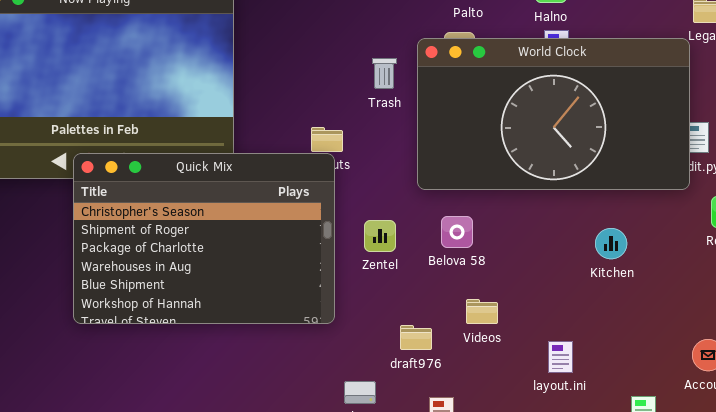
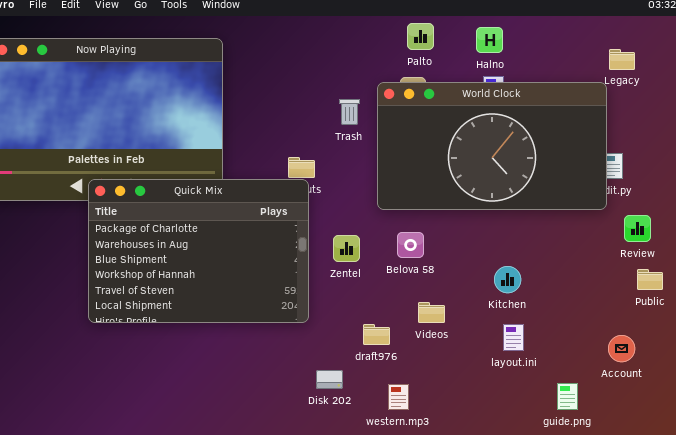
Quick Mix: [73,153,335,324] -> [88,179,309,323], scrolled down 2 rows
Kitchen: [595,228,627,259] -> [494,266,521,293], moved
layout.ini: [548,341,573,373] -> [503,324,524,351], moved

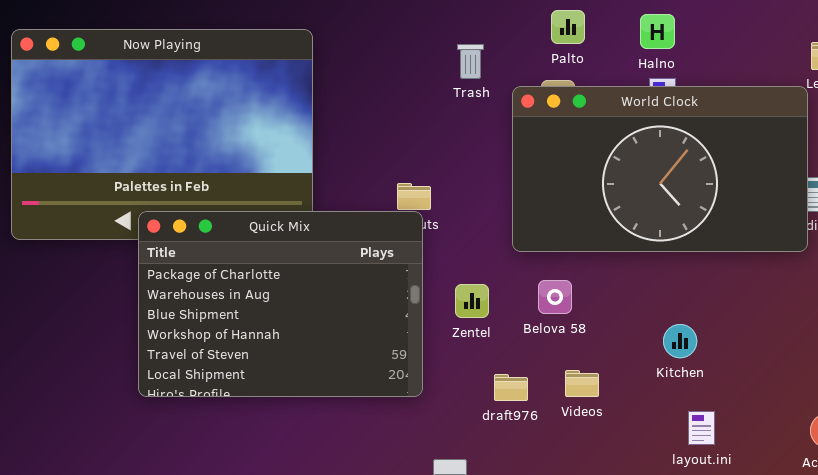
Trash: [339,99,360,125] -> [457,44,484,79], moved
draft976: [363,324,390,345] -> [494,374,528,401], moved
layout.ini: [503,324,524,351] -> [688,411,715,445], moved

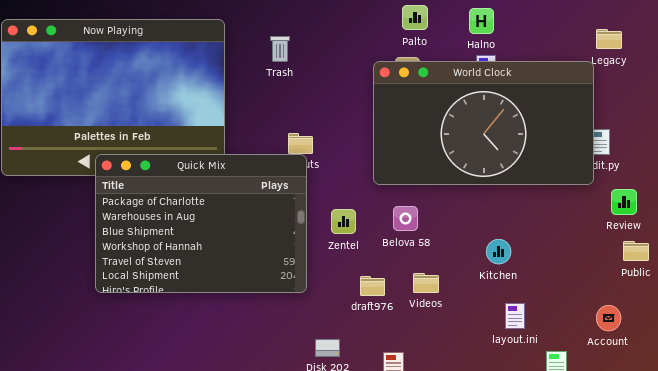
Trash: [457,44,484,79] -> [270,36,290,62], moved

